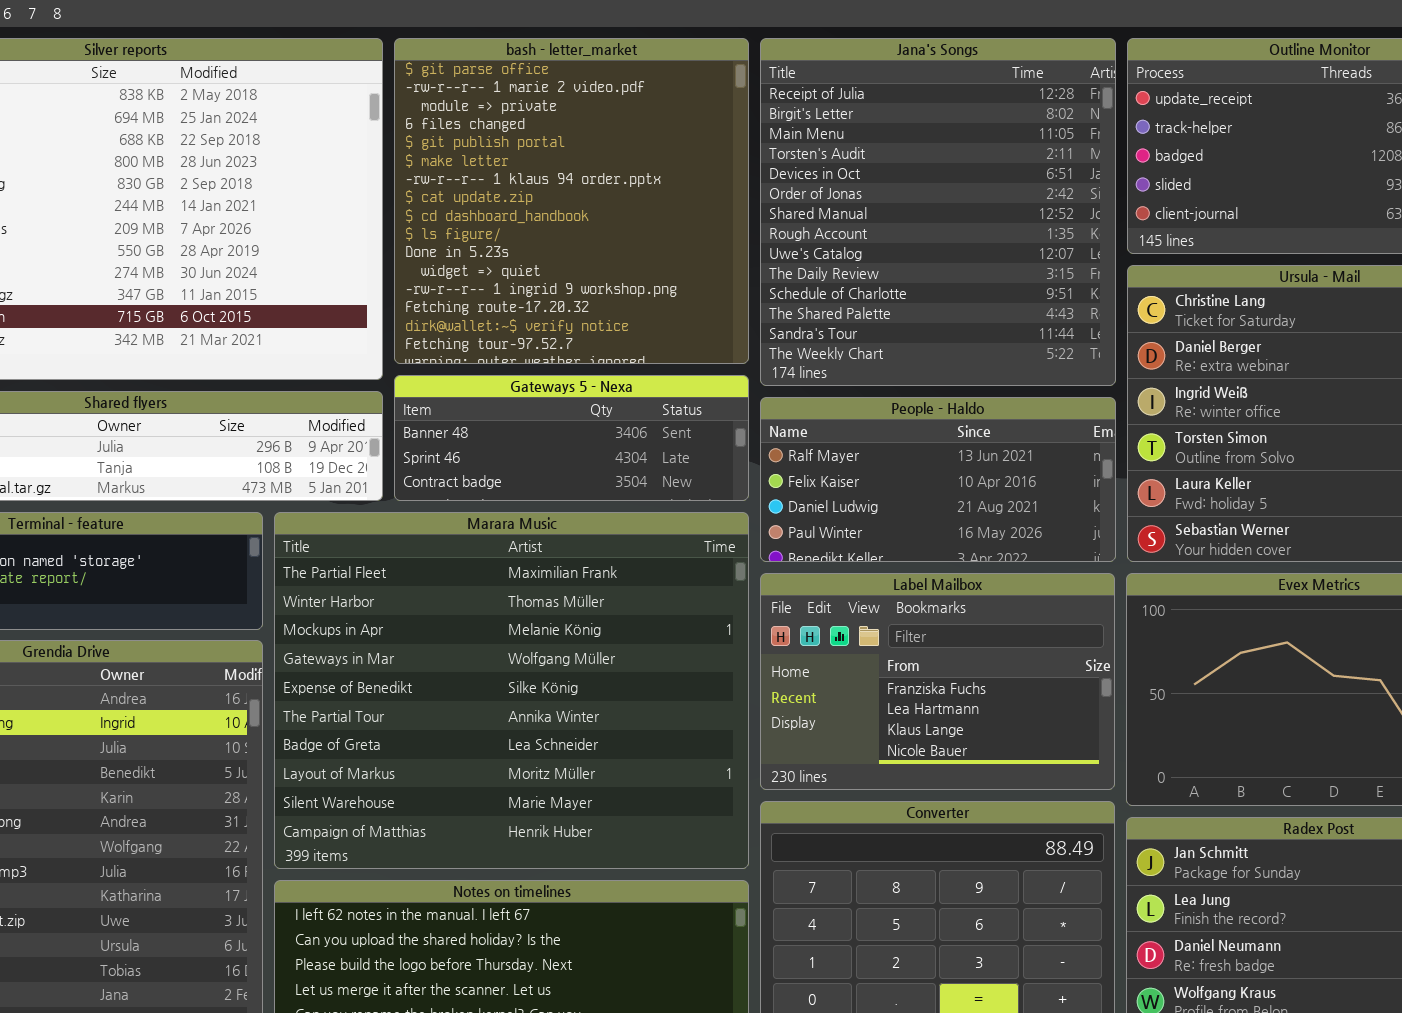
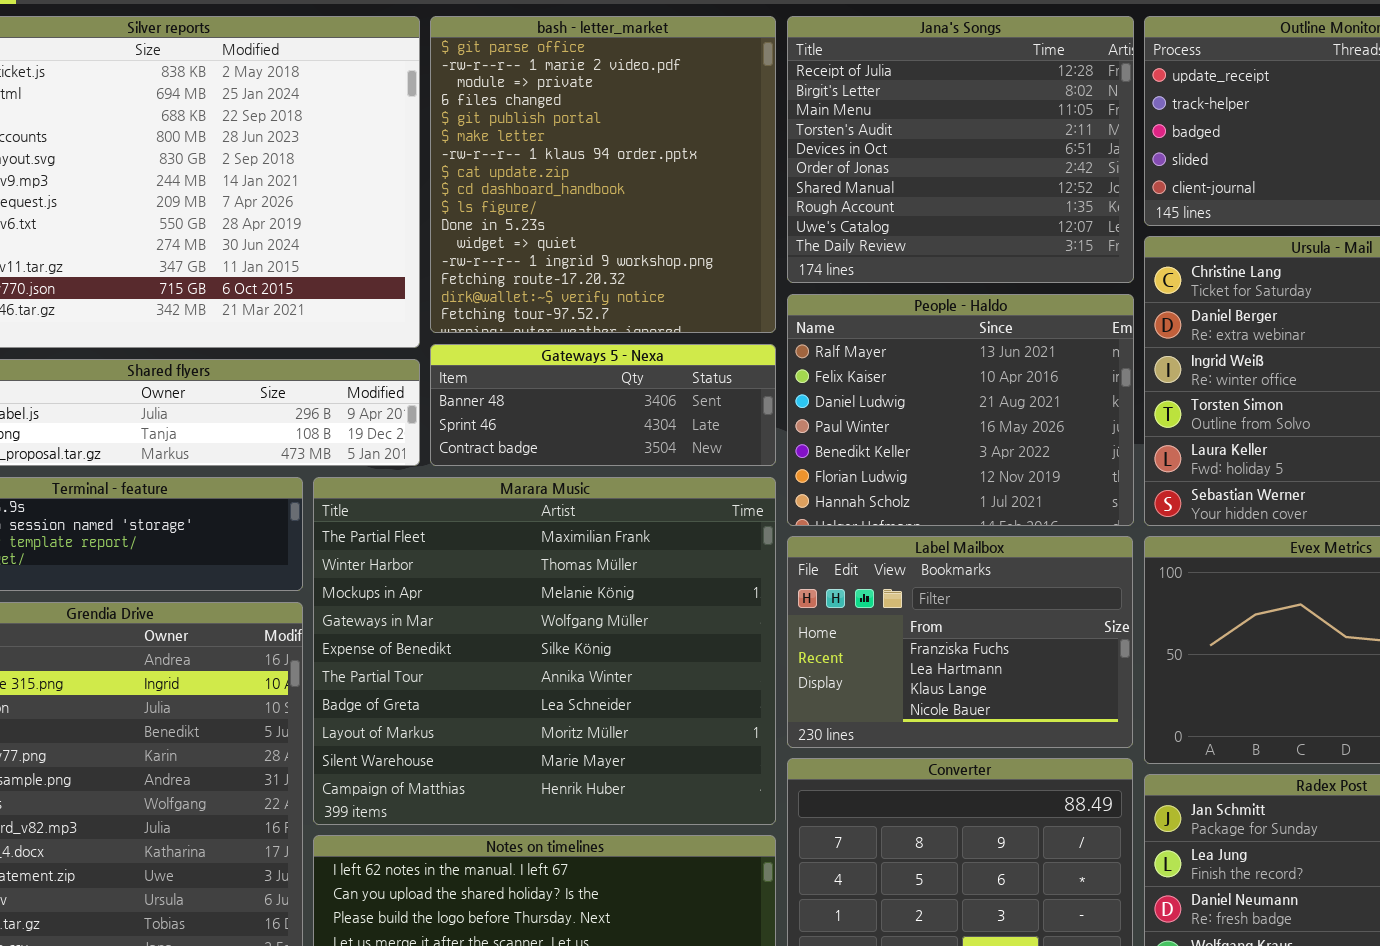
Jana's Songs: [760,38,1116,386] -> [787,16,1134,283], resized
People - Haldo: [760,397,1116,562] -> [787,294,1134,526], resized

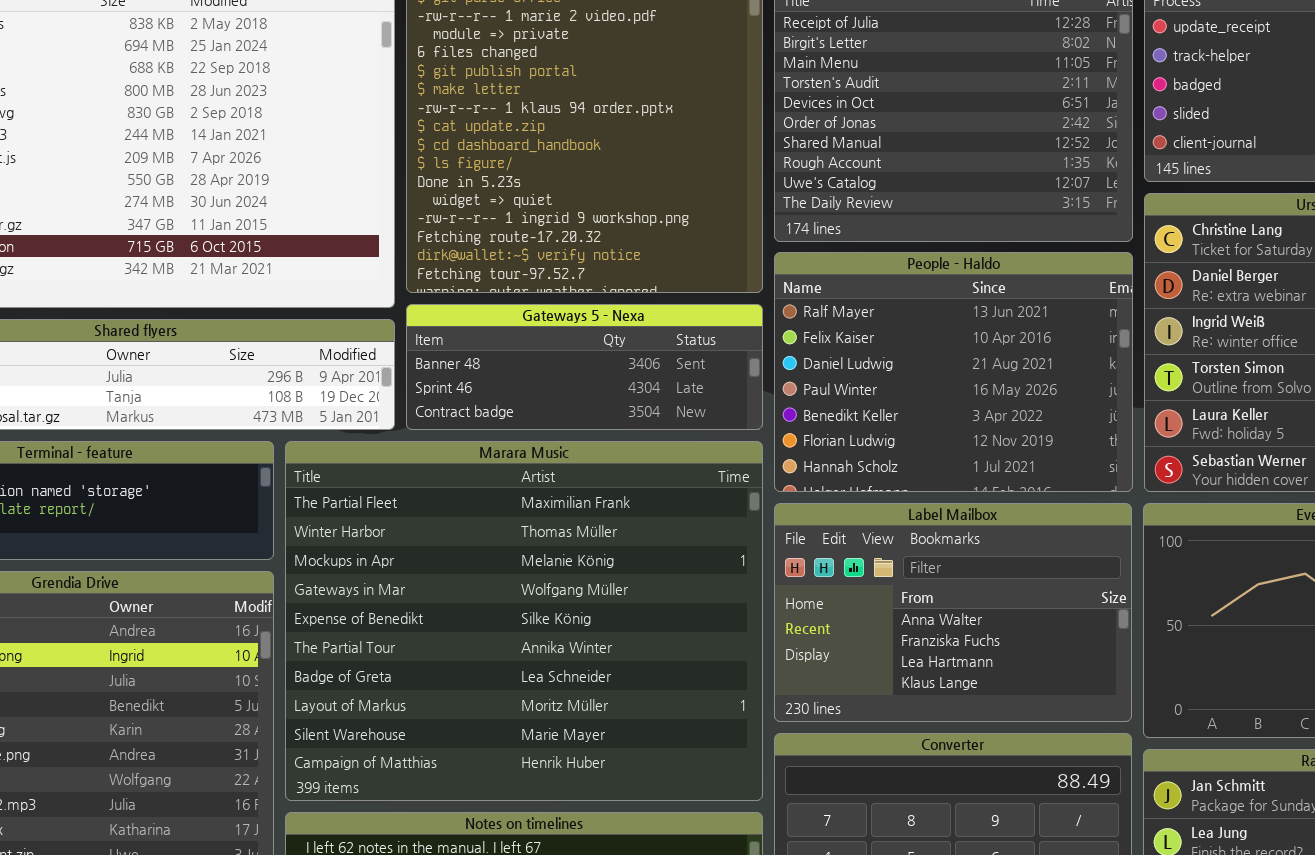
Label Mailbox: [787,536,1133,748] -> [774,503,1132,722], scrolled up 1 row

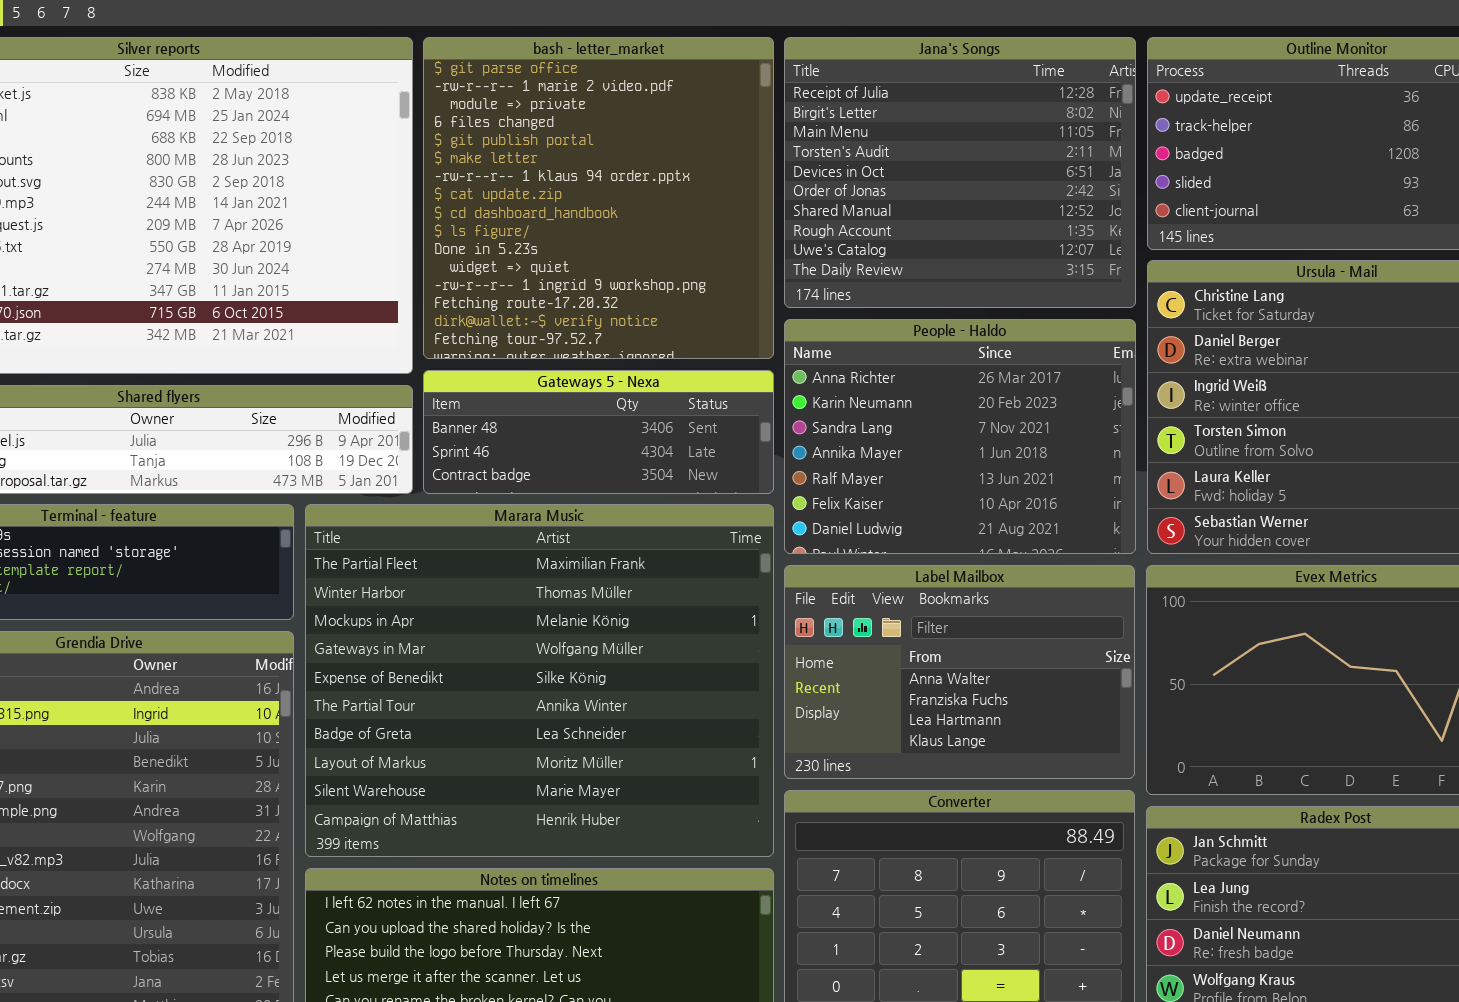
People - Haldo: [774,252,1133,492] -> [784,319,1136,554], scrolled up 4 rows

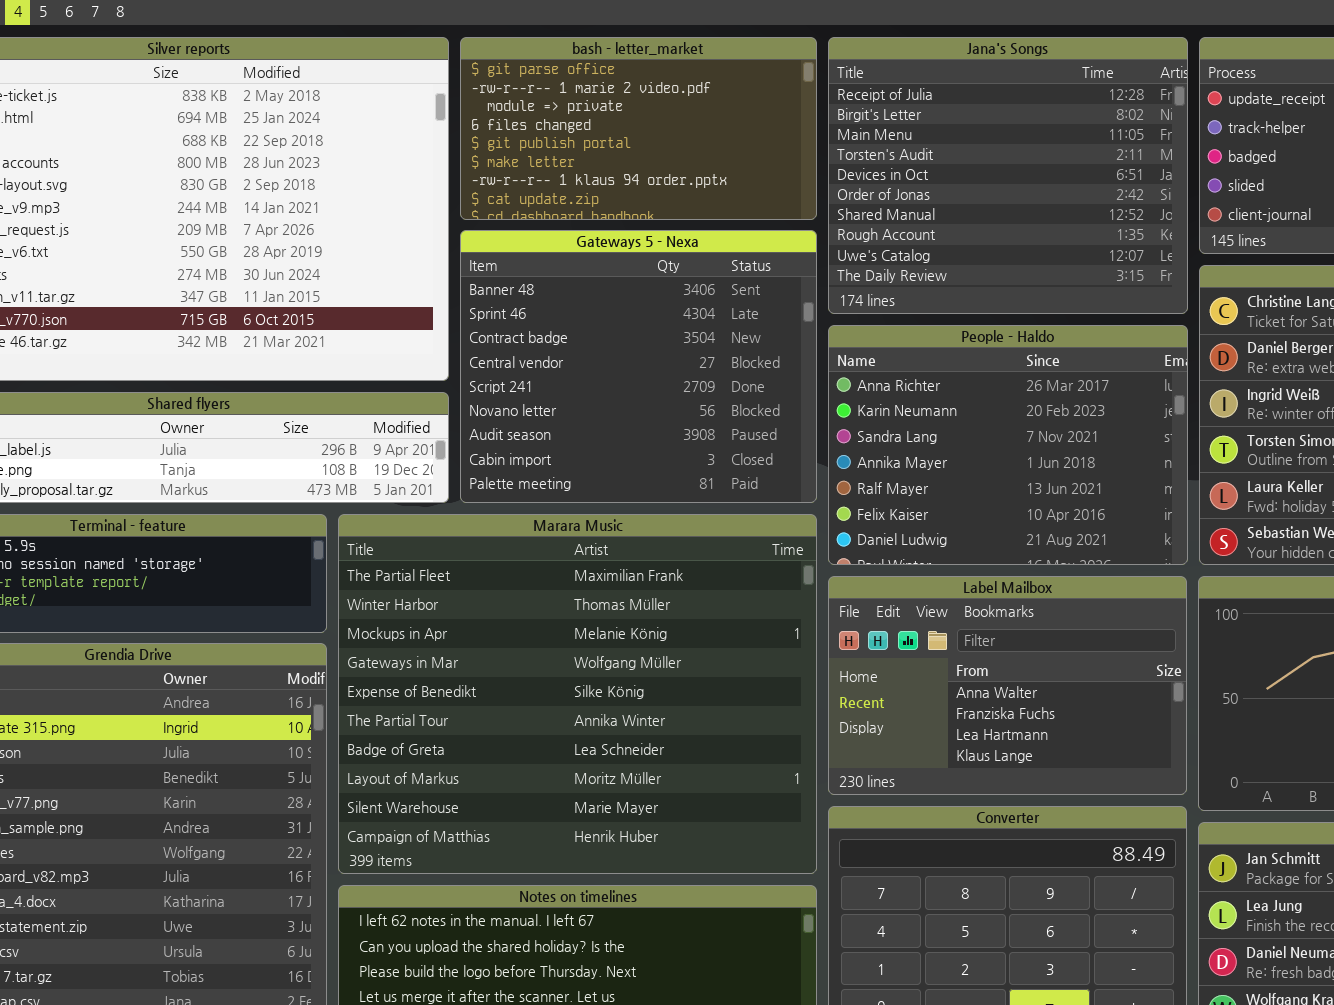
bash - letter_market: [423,37,774,359] -> [460,37,817,220], resized
Gateways 5 - Nexa: [423,370,774,494] -> [460,230,817,503], resized

